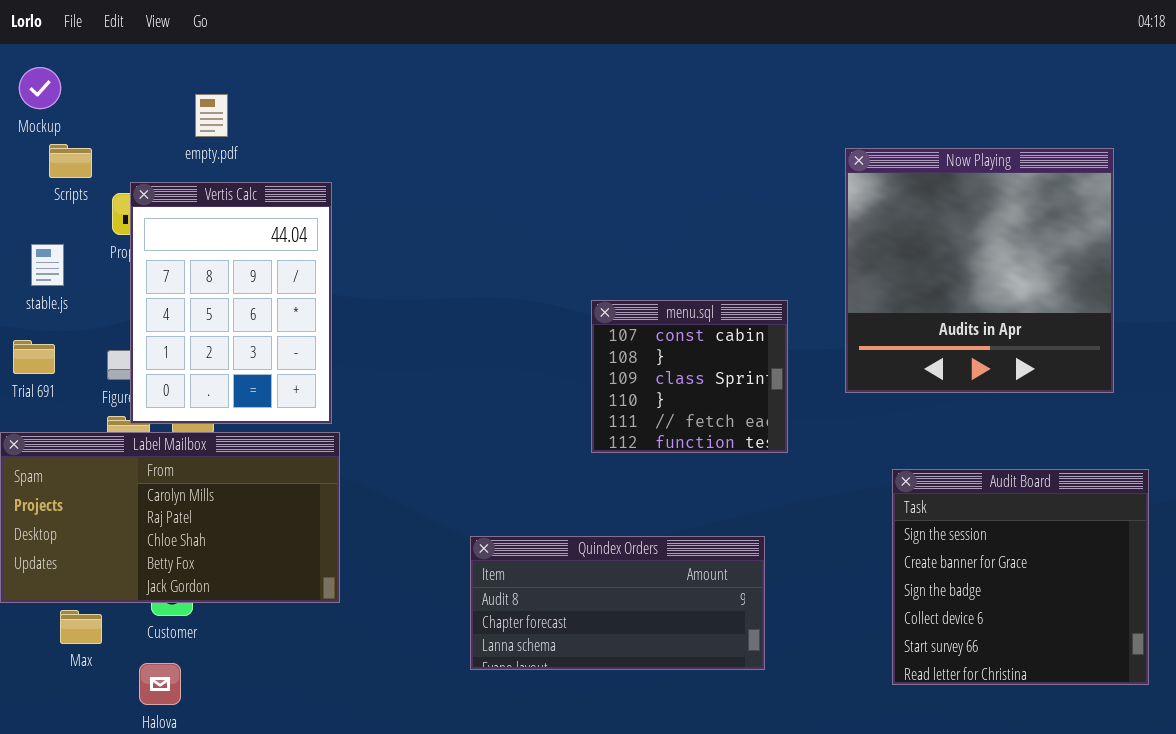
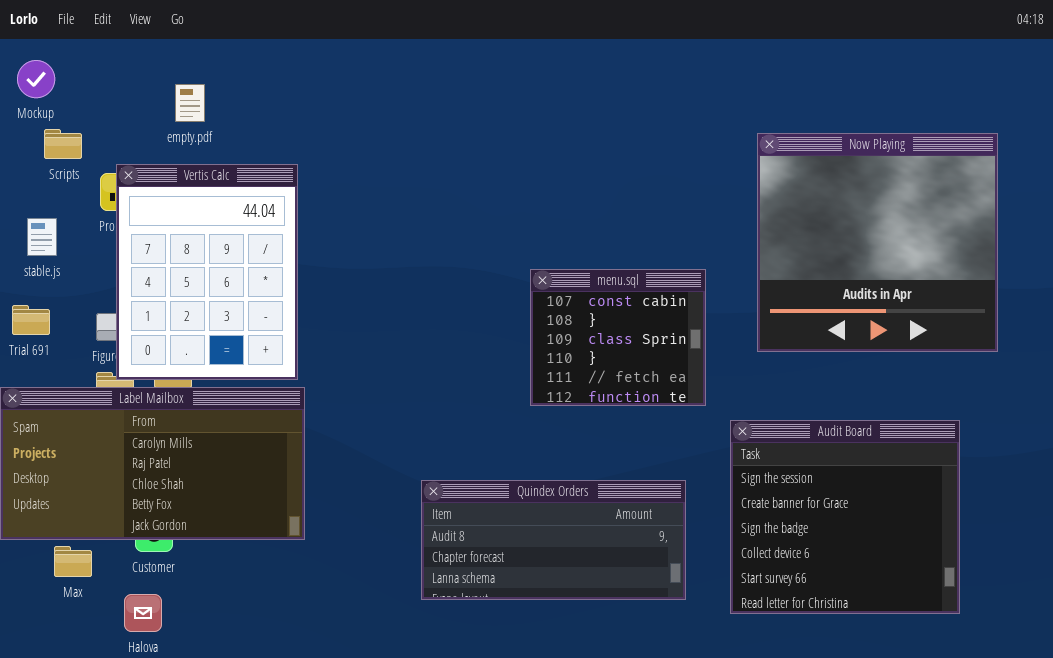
Audit Board: [892,469,1149,685] -> [730,420,960,614], moved

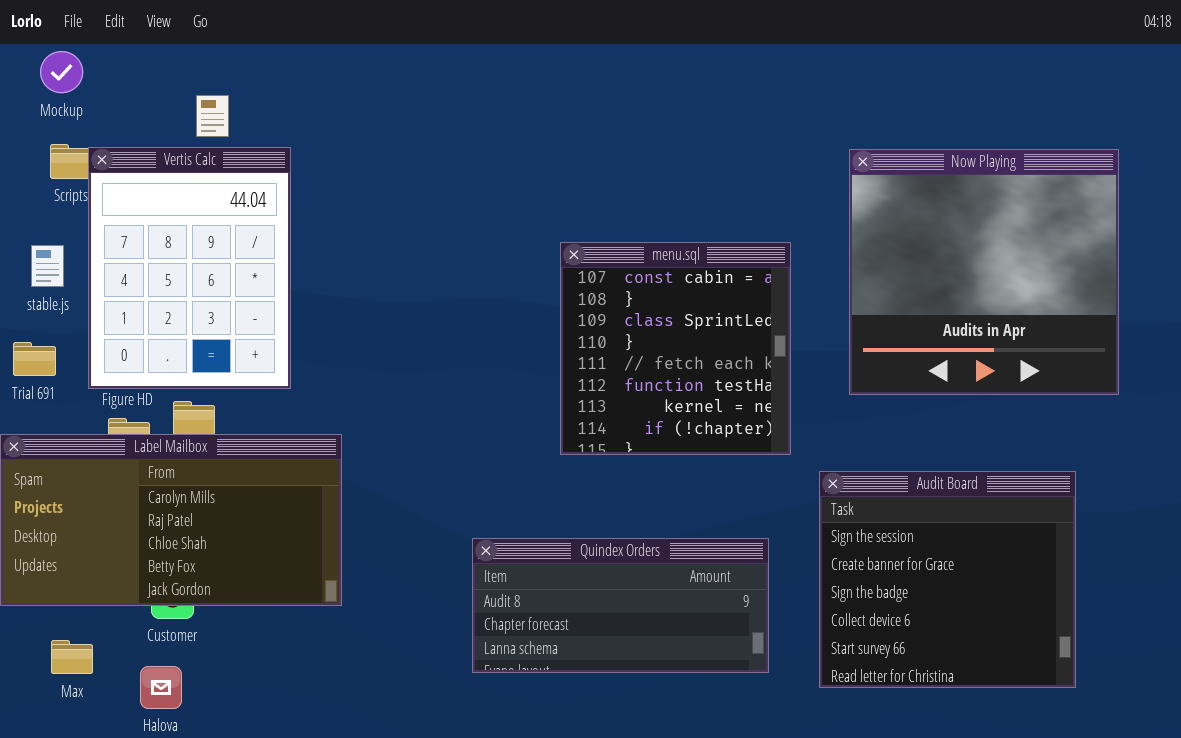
Mockup: [17,60,55,98] -> [40,51,83,93], moved
Vertis Calc: [116,164,298,380] -> [88,147,291,389], moved
menu.sql: [530,269,706,406] -> [560,242,791,455], resized
Max: [54,546,92,577] -> [51,640,93,674], moved

